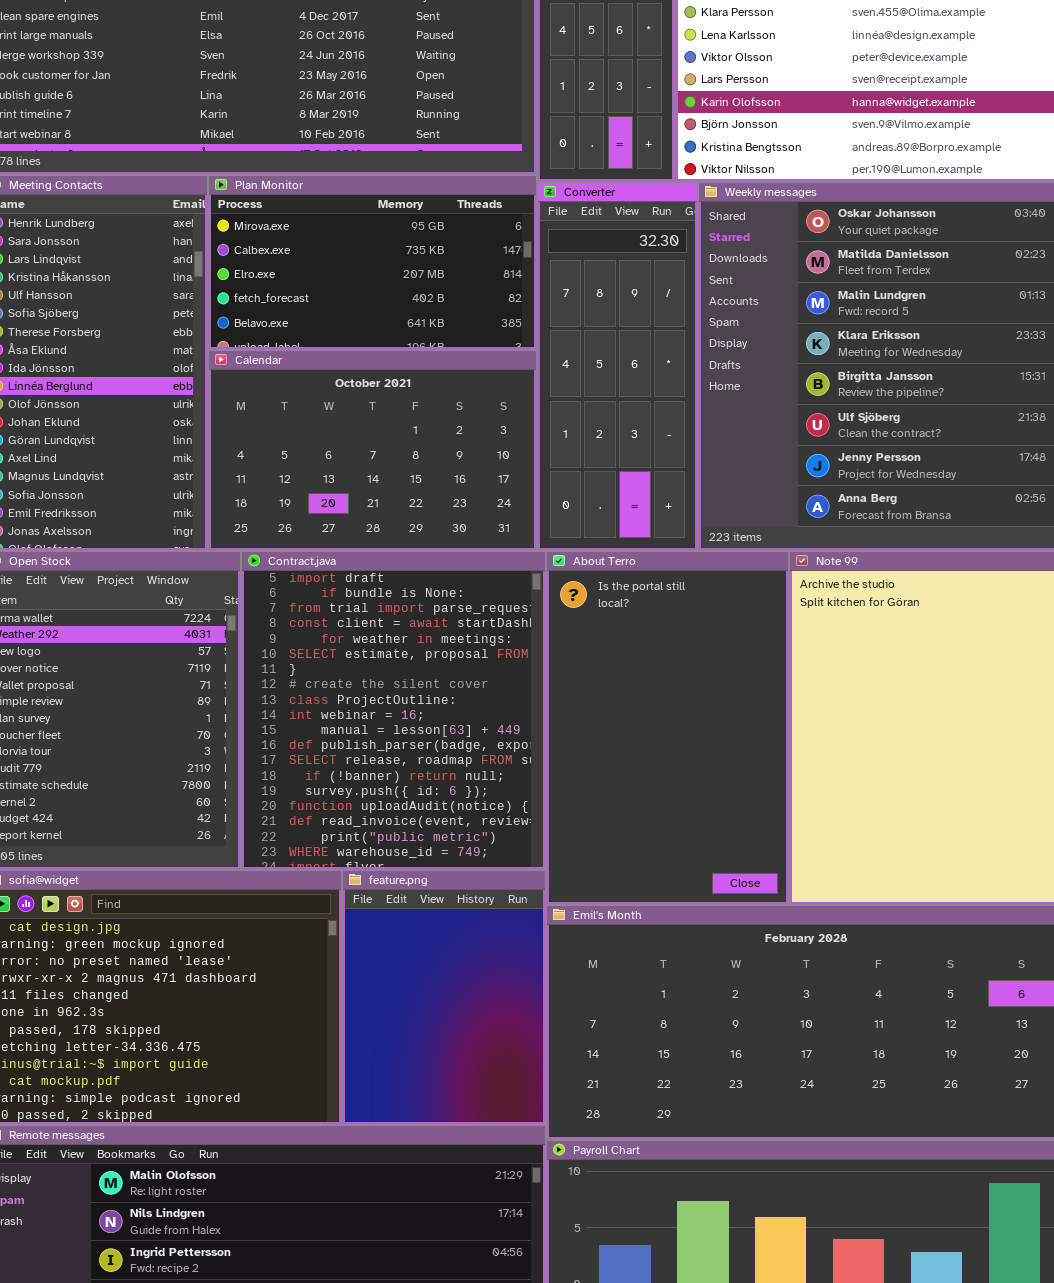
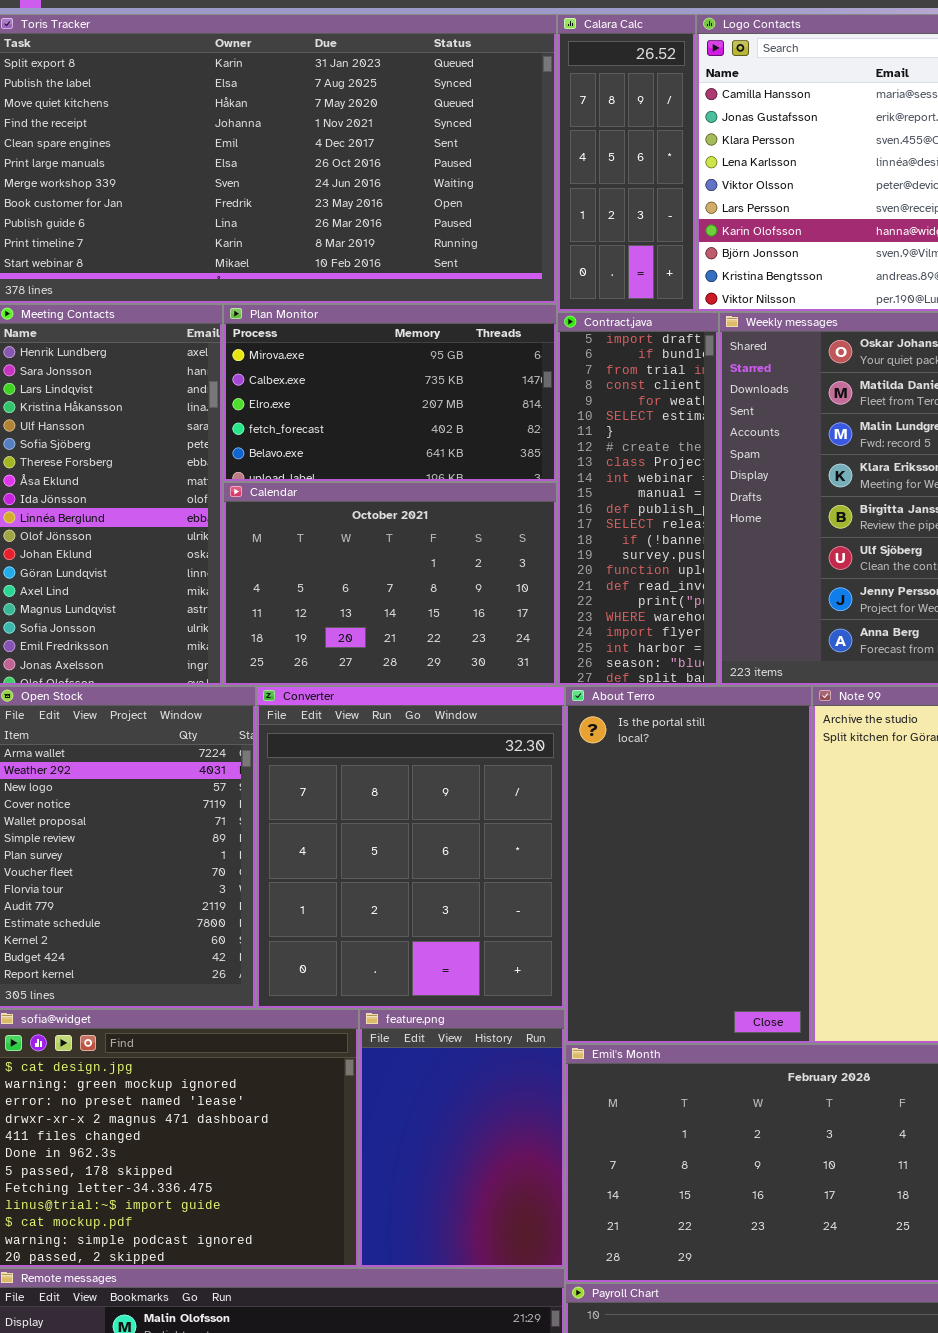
Converter: [537,182,698,551] -> [256,686,565,1009], moved, resized
Contract.java: [241,551,546,870] -> [557,312,719,686], moved, resized

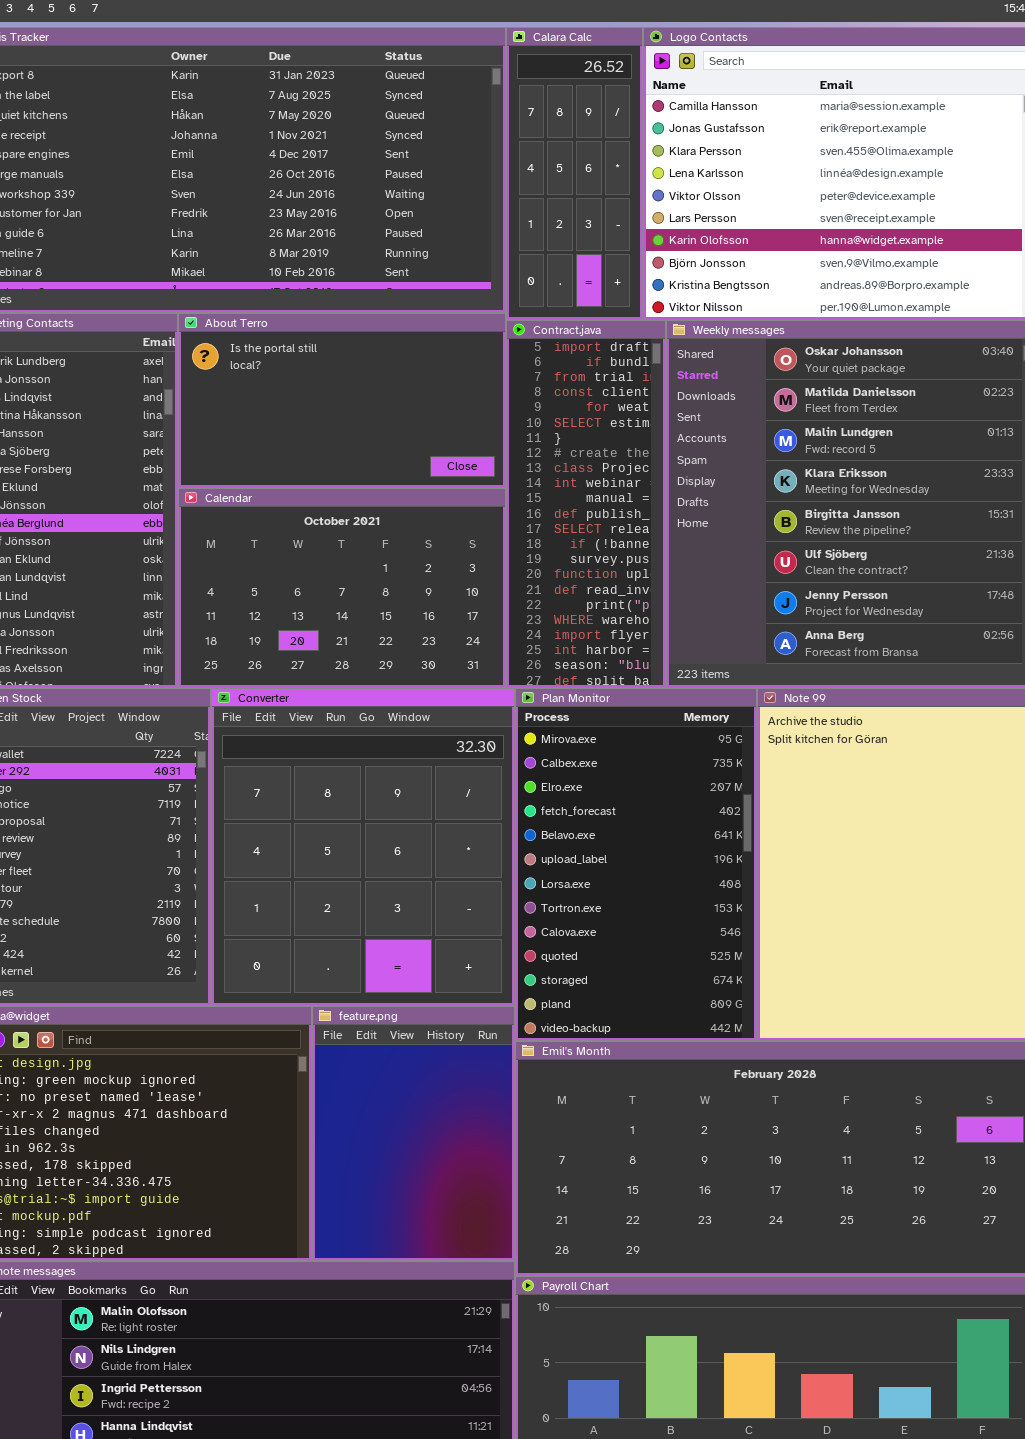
Plan Monitor: [223,304,557,482] -> [515,688,757,1041], moved, resized
About Terro: [565,686,812,1044] -> [178,313,506,488], moved, resized

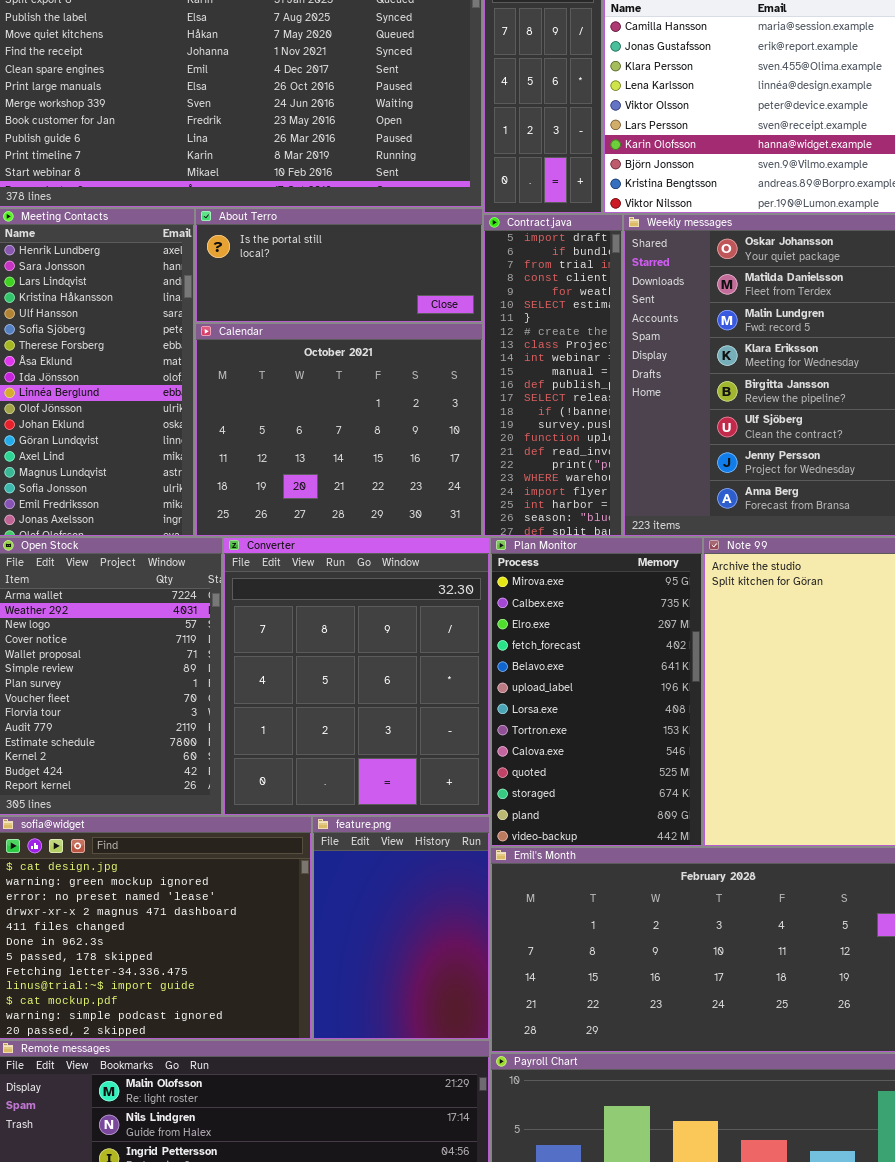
About Terro: [178,313,506,488] -> [195,208,483,323], resized
Calendar: [178,488,506,688] -> [195,323,483,537], resized

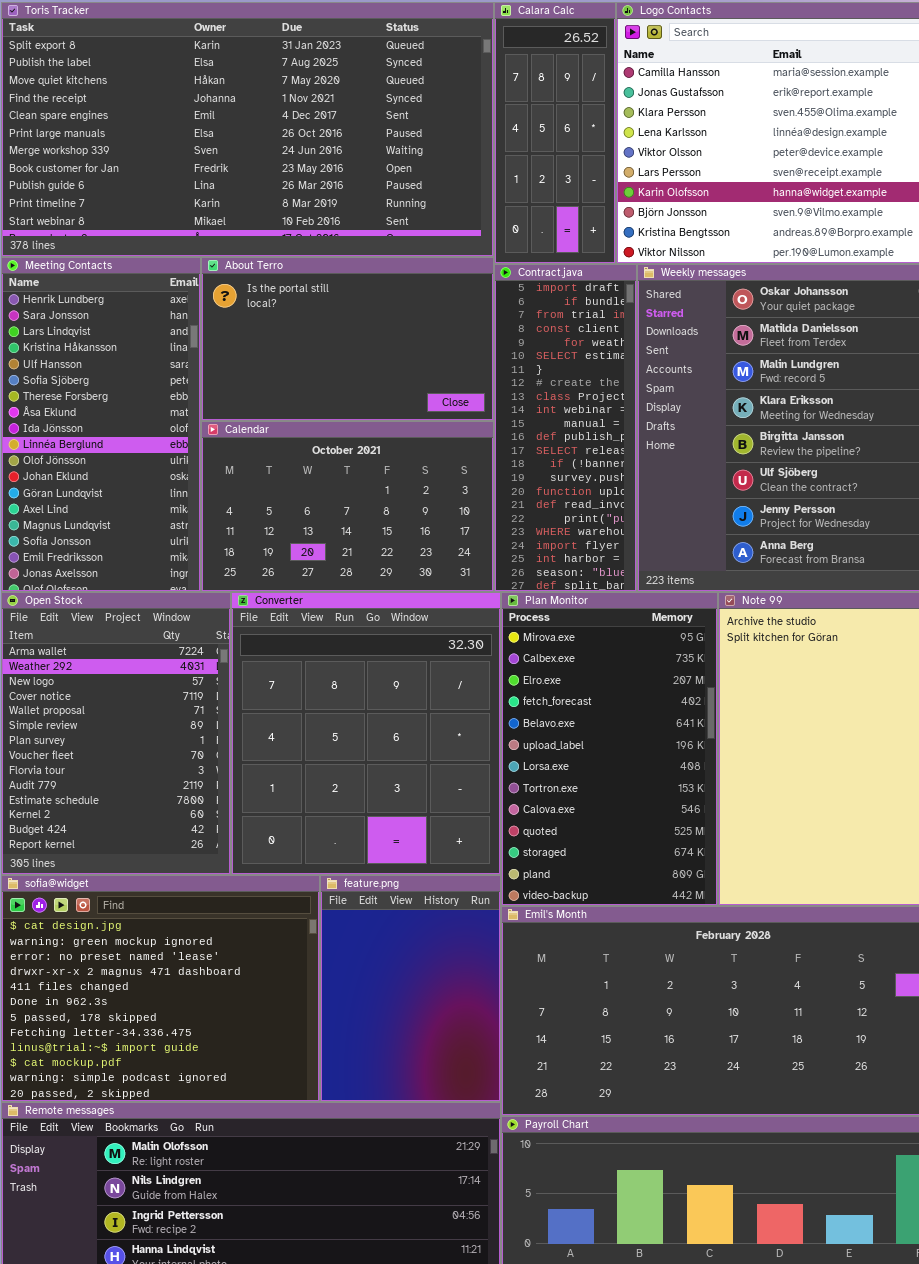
About Terro: [195,208,483,323] -> [201,257,494,421], resized
Calendar: [195,323,483,537] -> [201,421,494,592], resized

